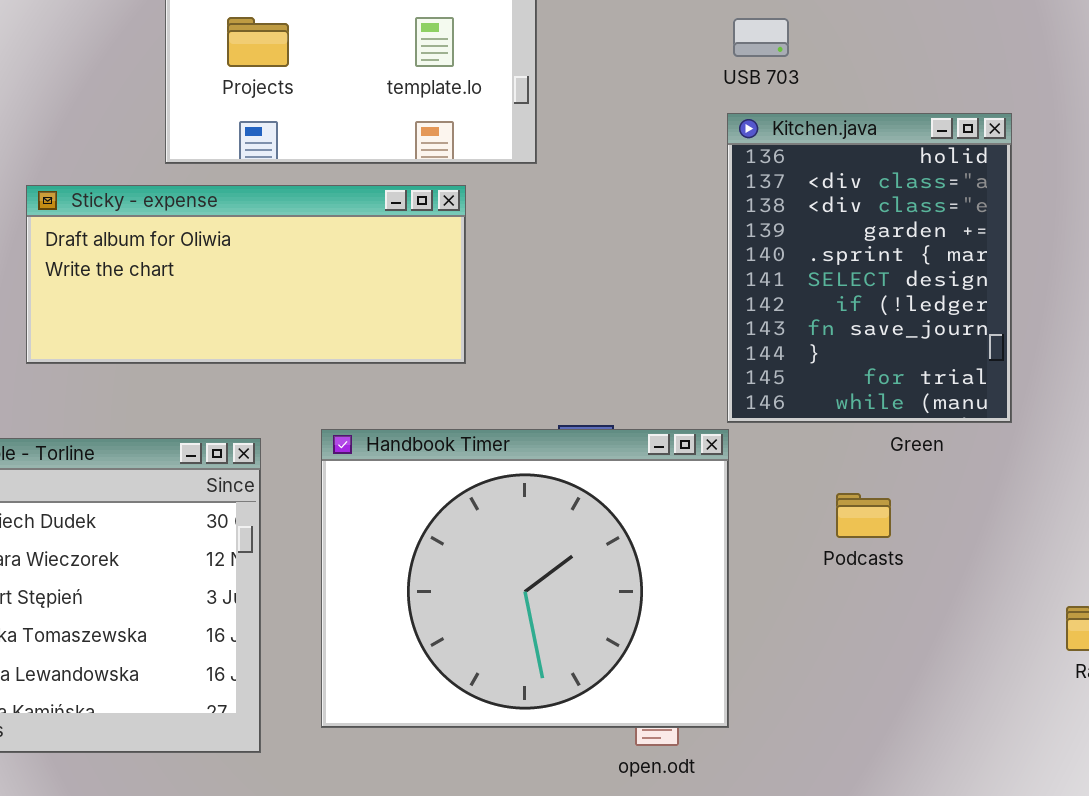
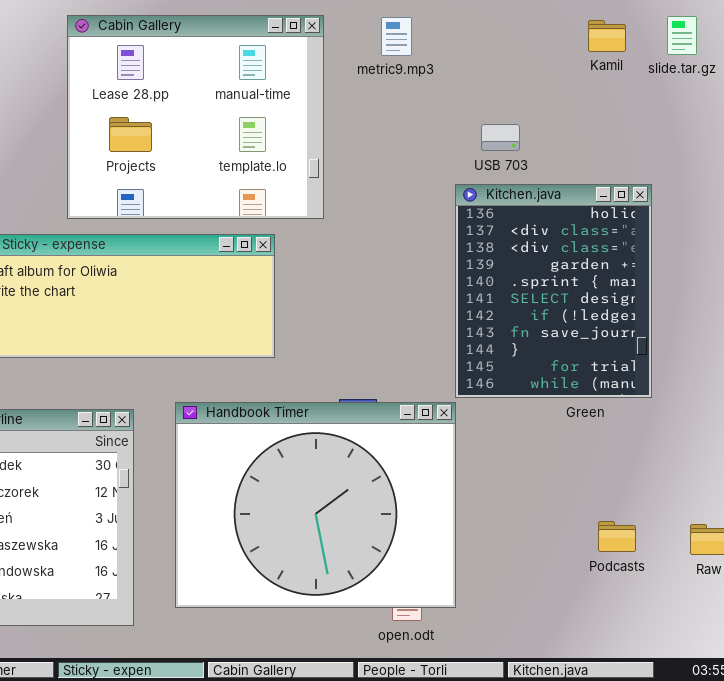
USB 703: [733,18,789,57] -> [481,124,520,151], moved
Podcasts: [836,493,891,538] -> [598,521,636,552], moved

